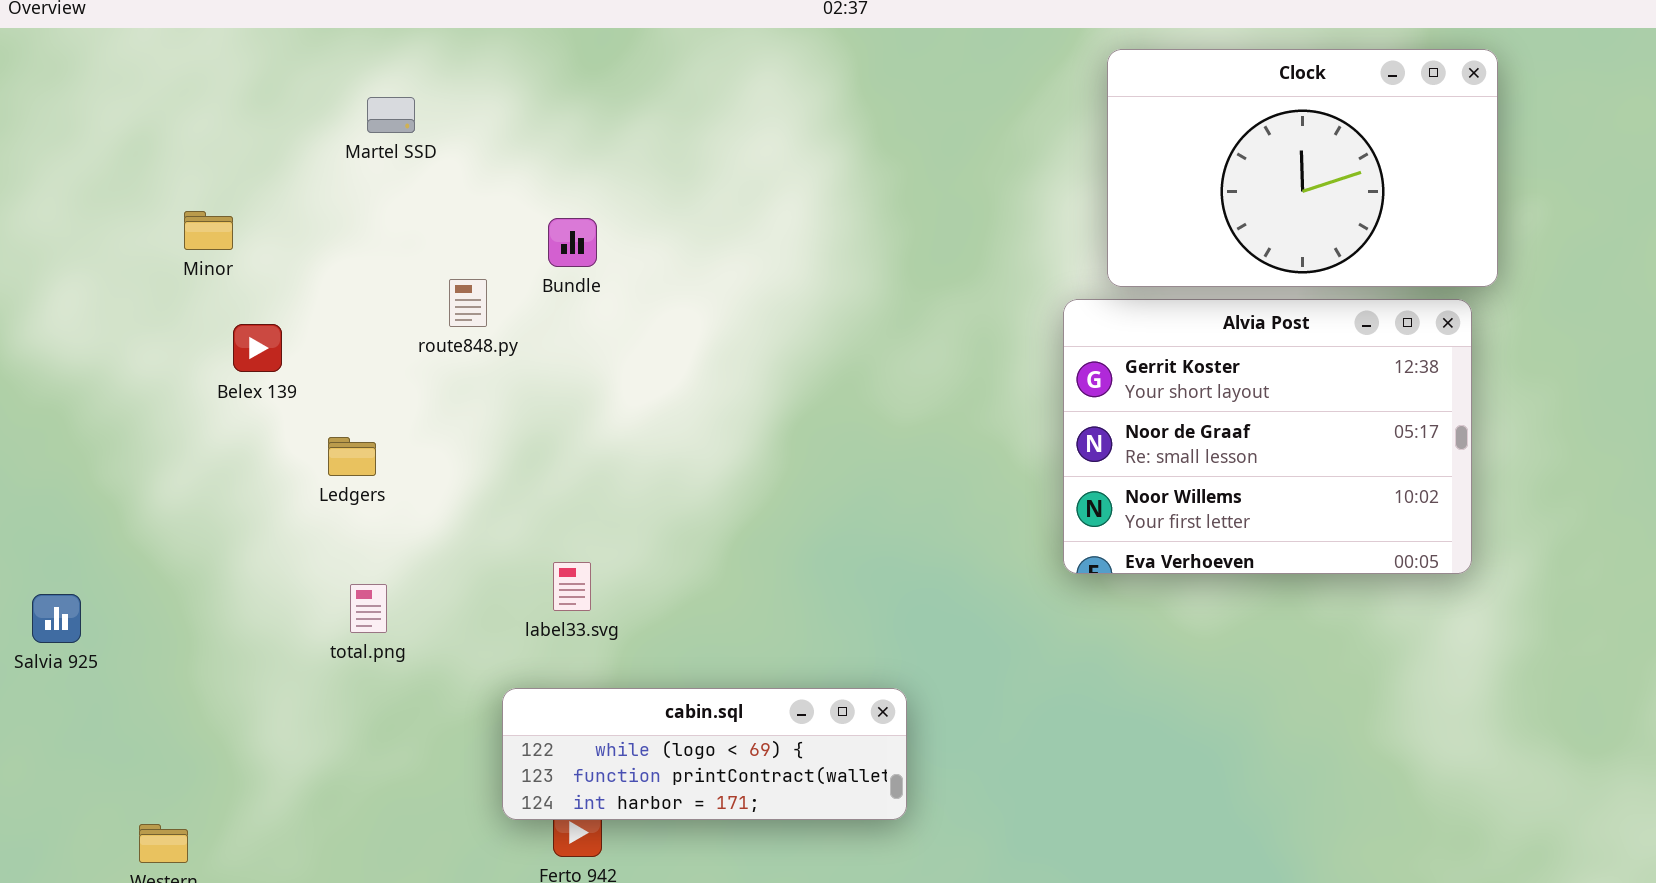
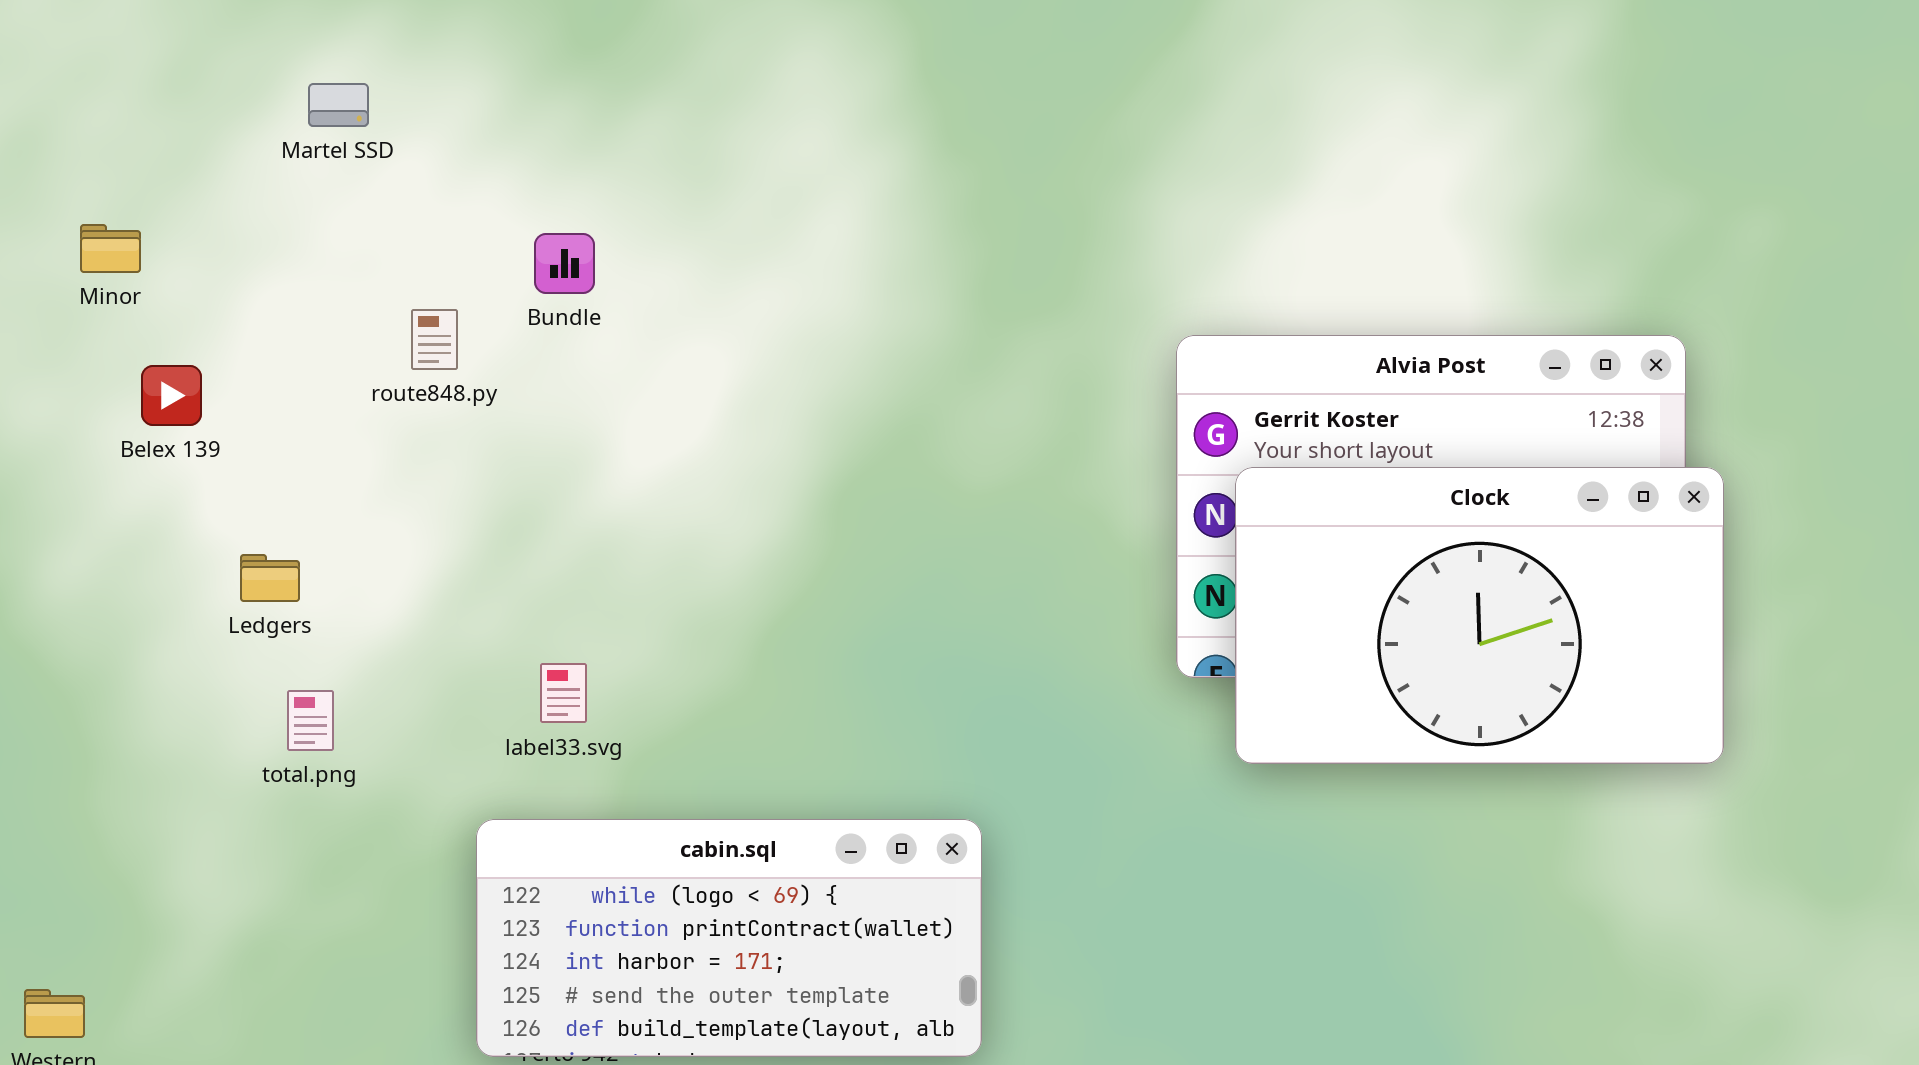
Clock: [1107,49,1498,287] -> [1235,467,1724,764], moved
Ledgers: [328,437,376,476] -> [240,554,300,602], moved
cabin.sql: [502,688,907,820] -> [476,819,982,1057], resized

